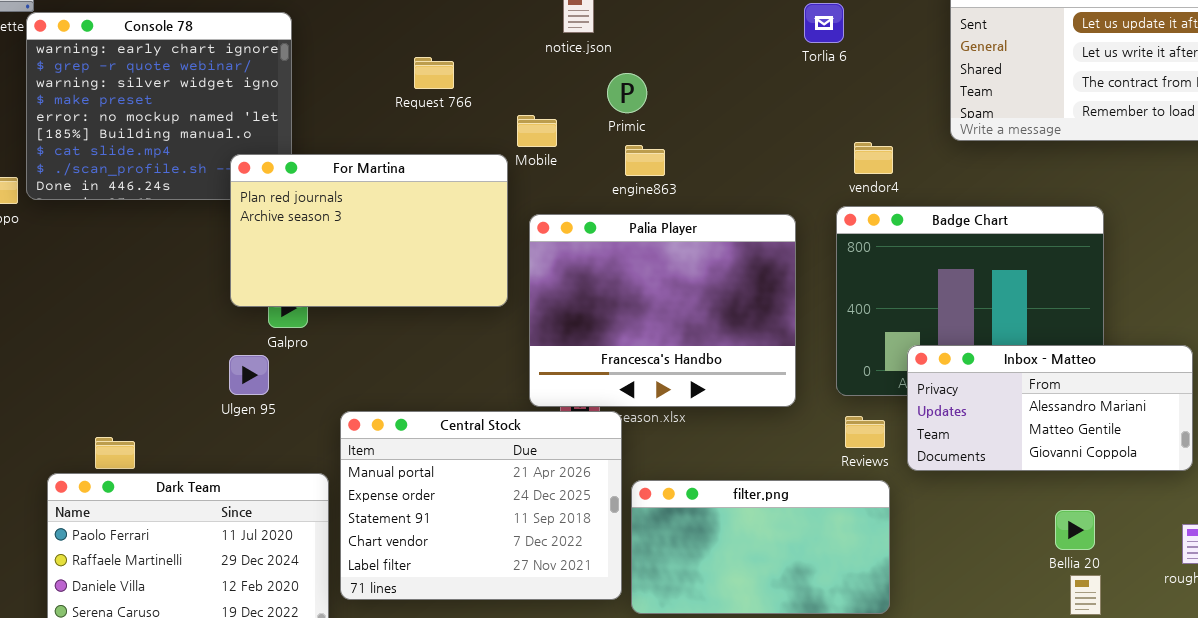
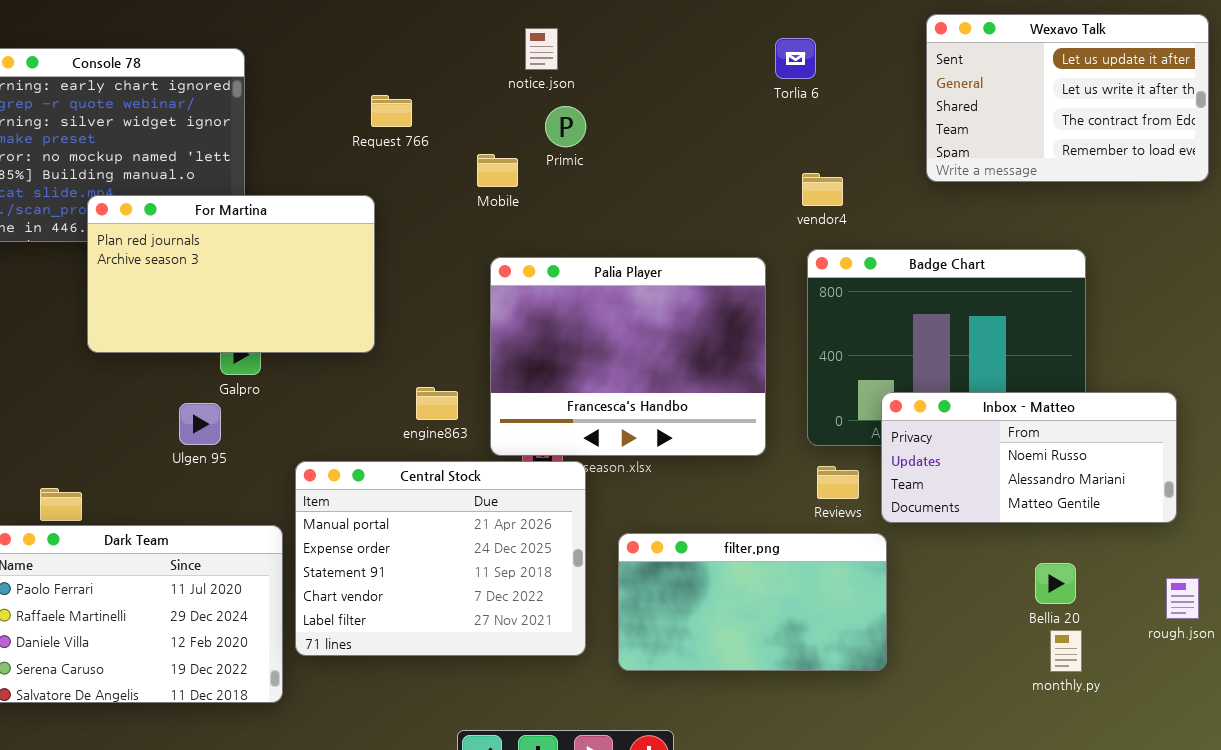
Primic: [607,73,647,113] -> [545,106,586,147], moved
vendor4: [854,142,893,174] -> [802,173,843,206], moved
engine863: [625,145,665,176] -> [416,387,458,420], moved
For Martina: [230,154,508,307] -> [87,195,375,353], moved
Inbox - Matteo: [907,345,1193,471] -> [881,392,1177,523], scrolled up 1 row
filter.png: [631,480,890,614] -> [618,533,887,671], moved

